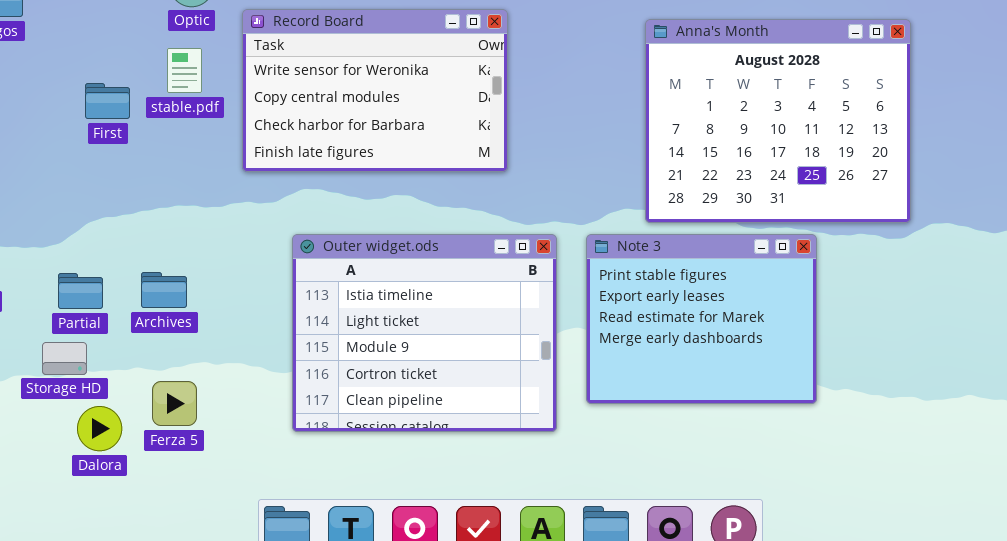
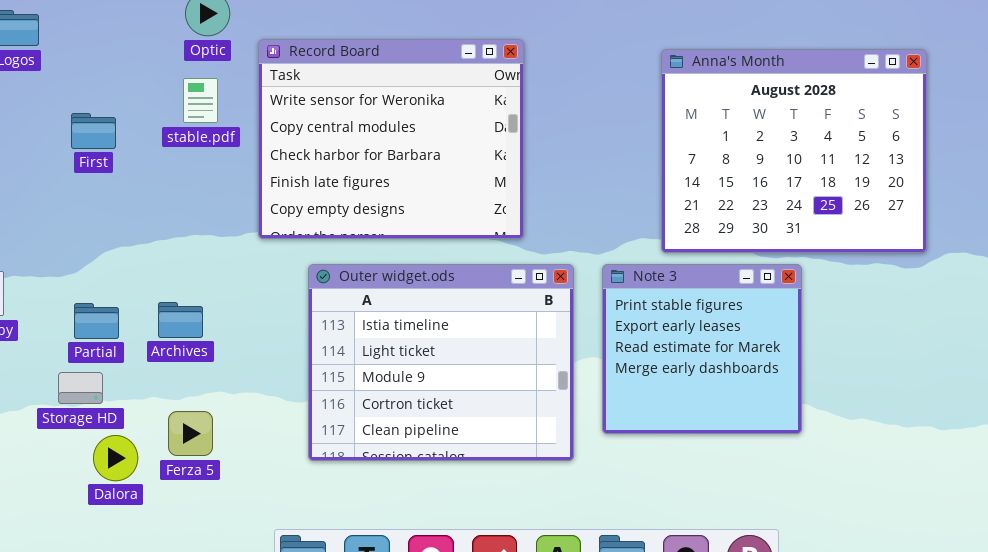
Record Board: [242,9,508,172] -> [258,39,524,239], resized
First: [85,83,130,119] -> [71,113,116,149], moved
Note 3: [586,234,817,404] -> [602,264,802,434], resized

